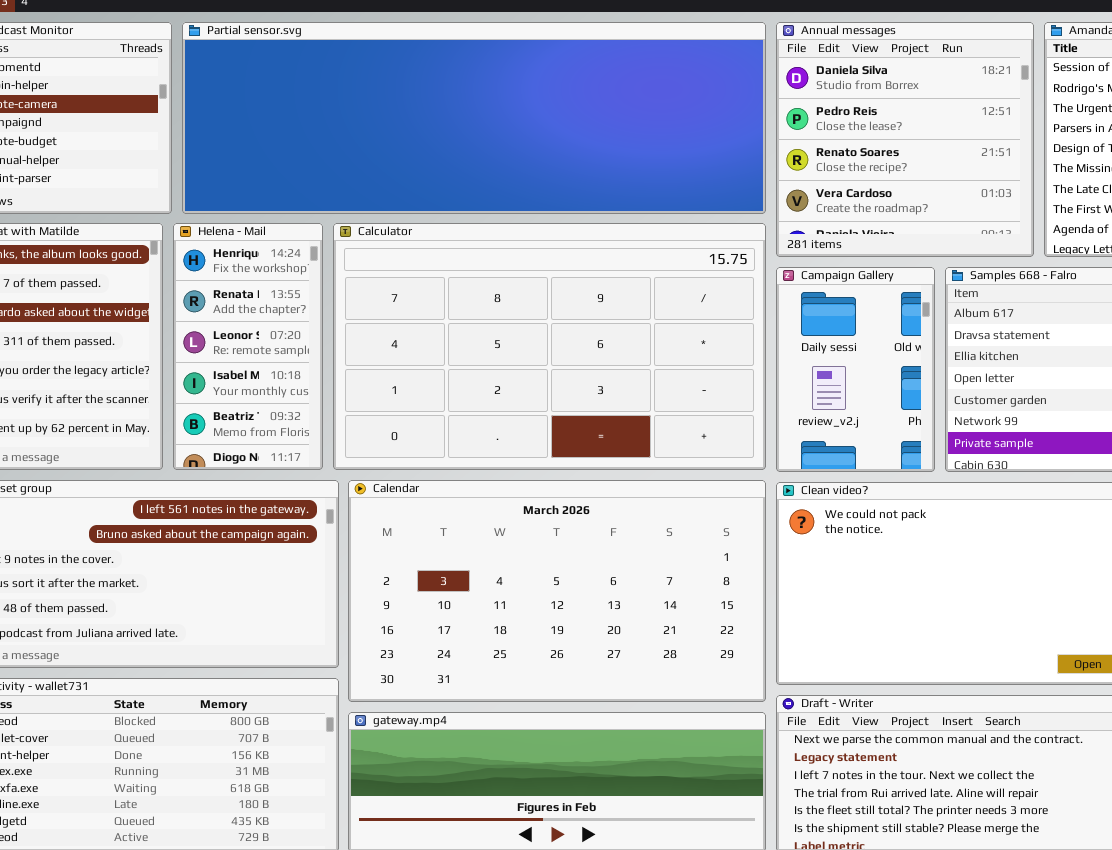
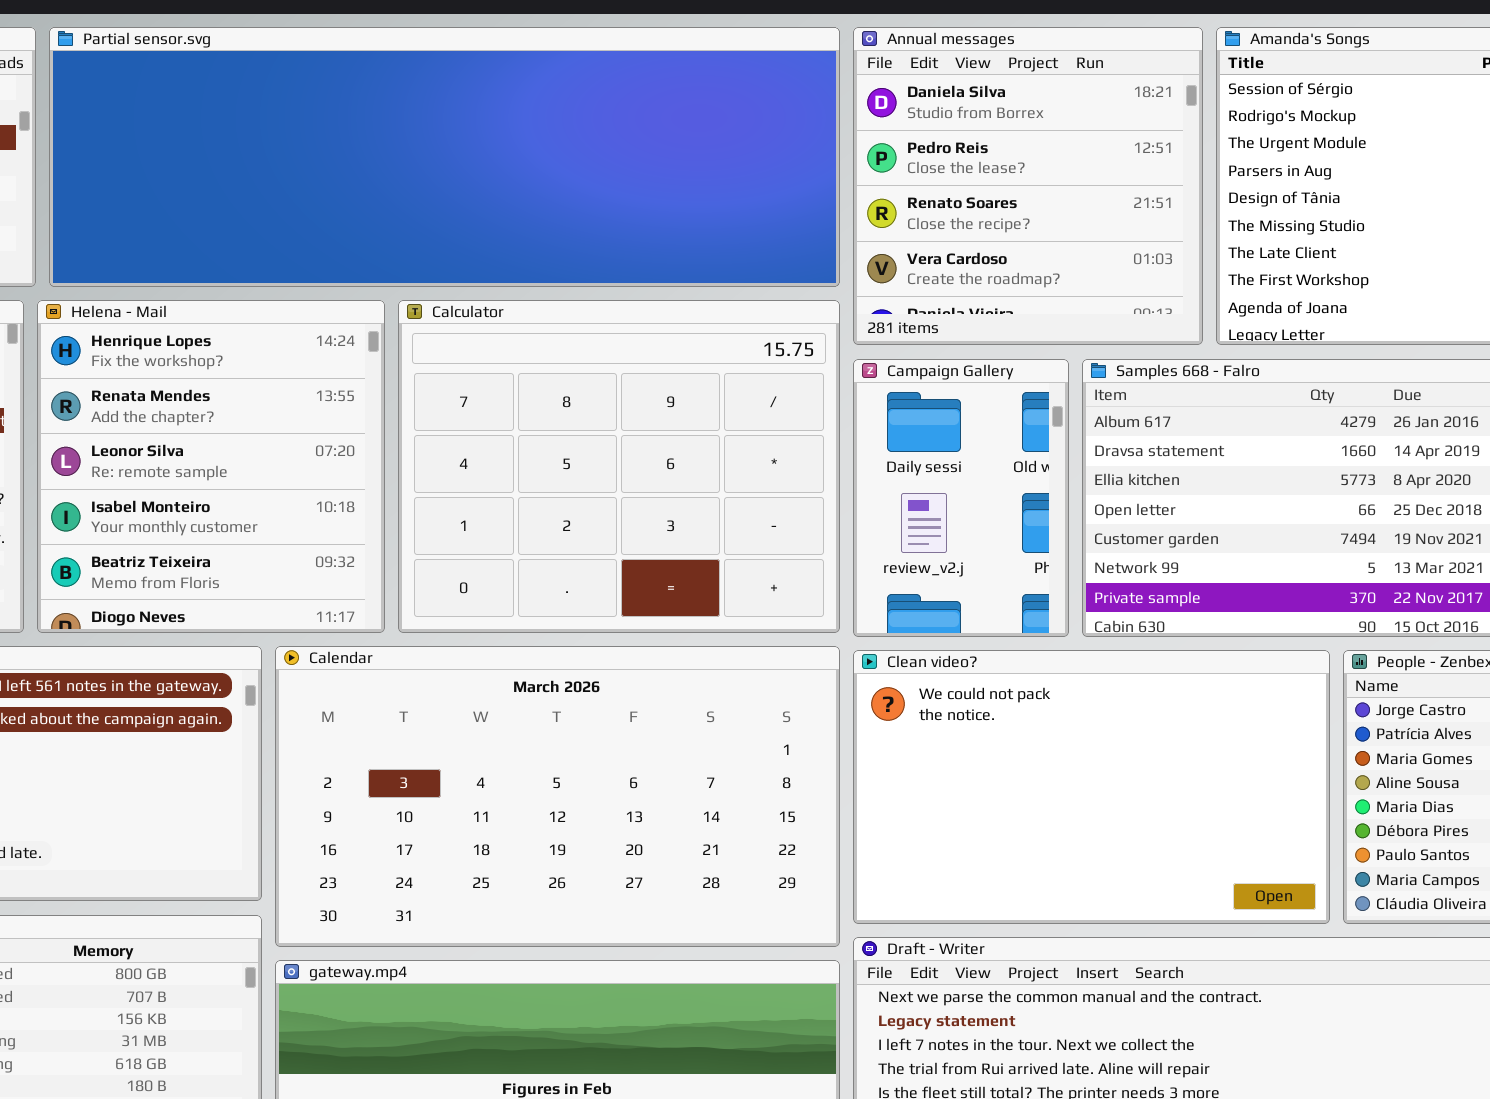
Helena - Mail: [173,223,323,470] -> [37,300,385,633], resized
Calculator: [333,223,766,470] -> [398,300,840,633], resized

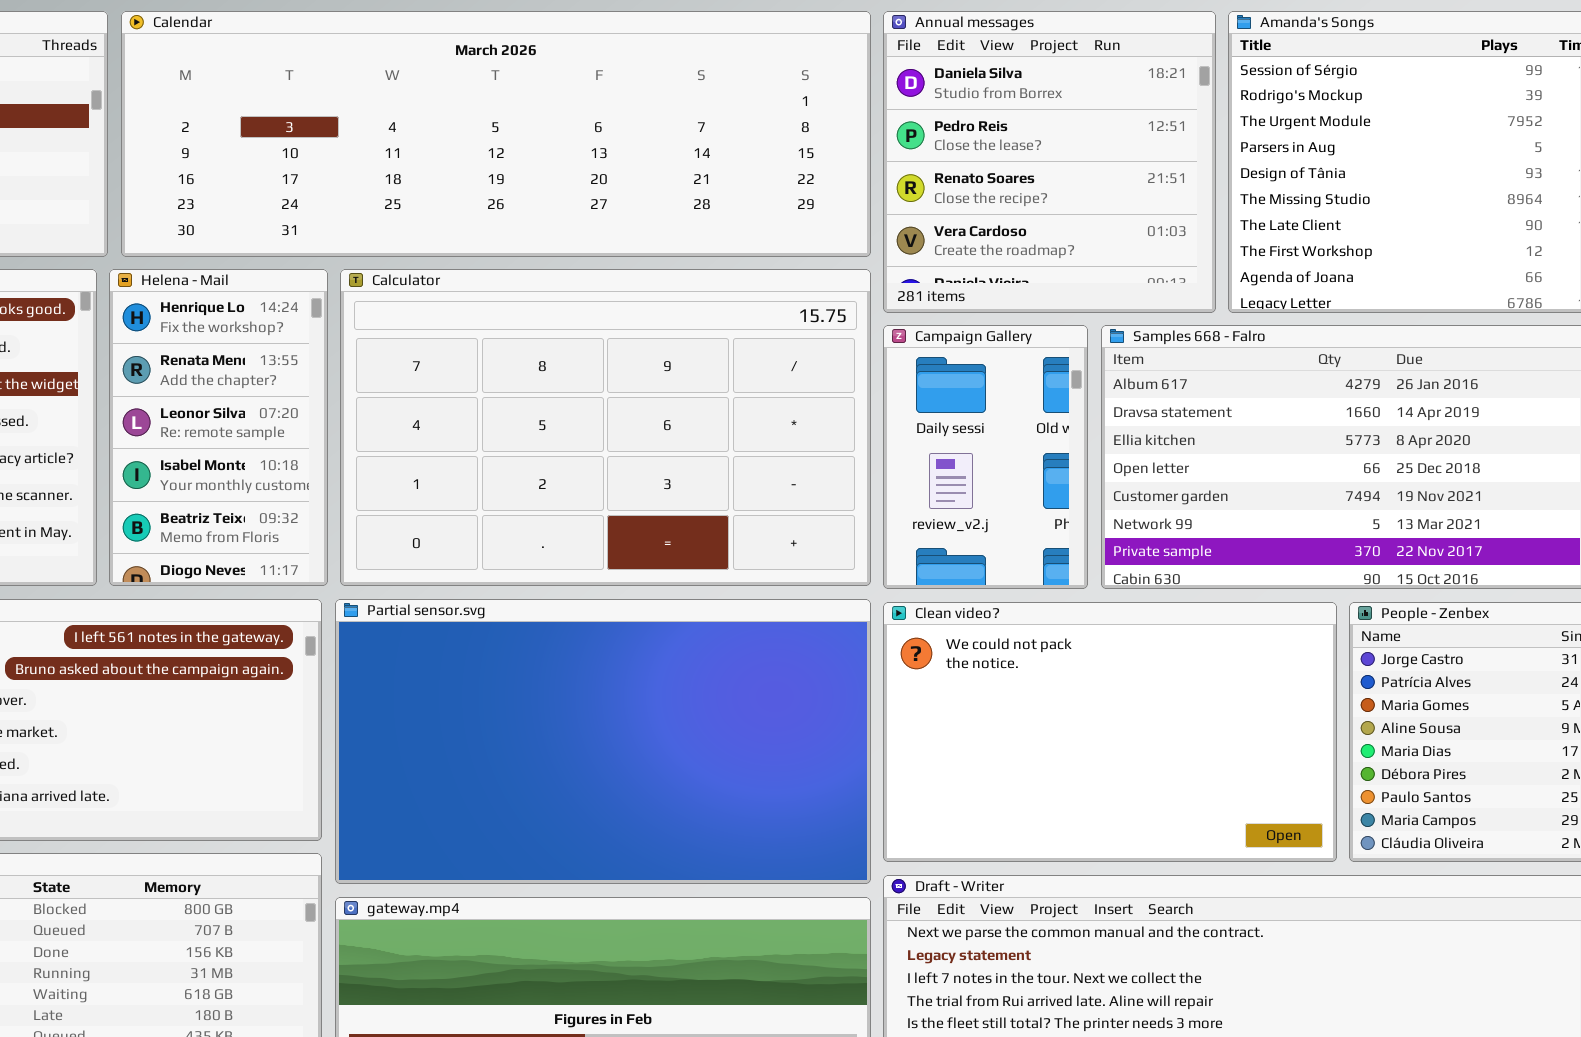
Partial sensor.svg: [49,27,840,287] -> [335,599,871,884], moved, resized
Helena - Mail: [37,300,385,633] -> [109,269,328,586], resized
Calculator: [398,300,840,633] -> [340,269,871,586], resized
Calendar: [275,646,840,947] -> [121,11,871,257], moved, resized

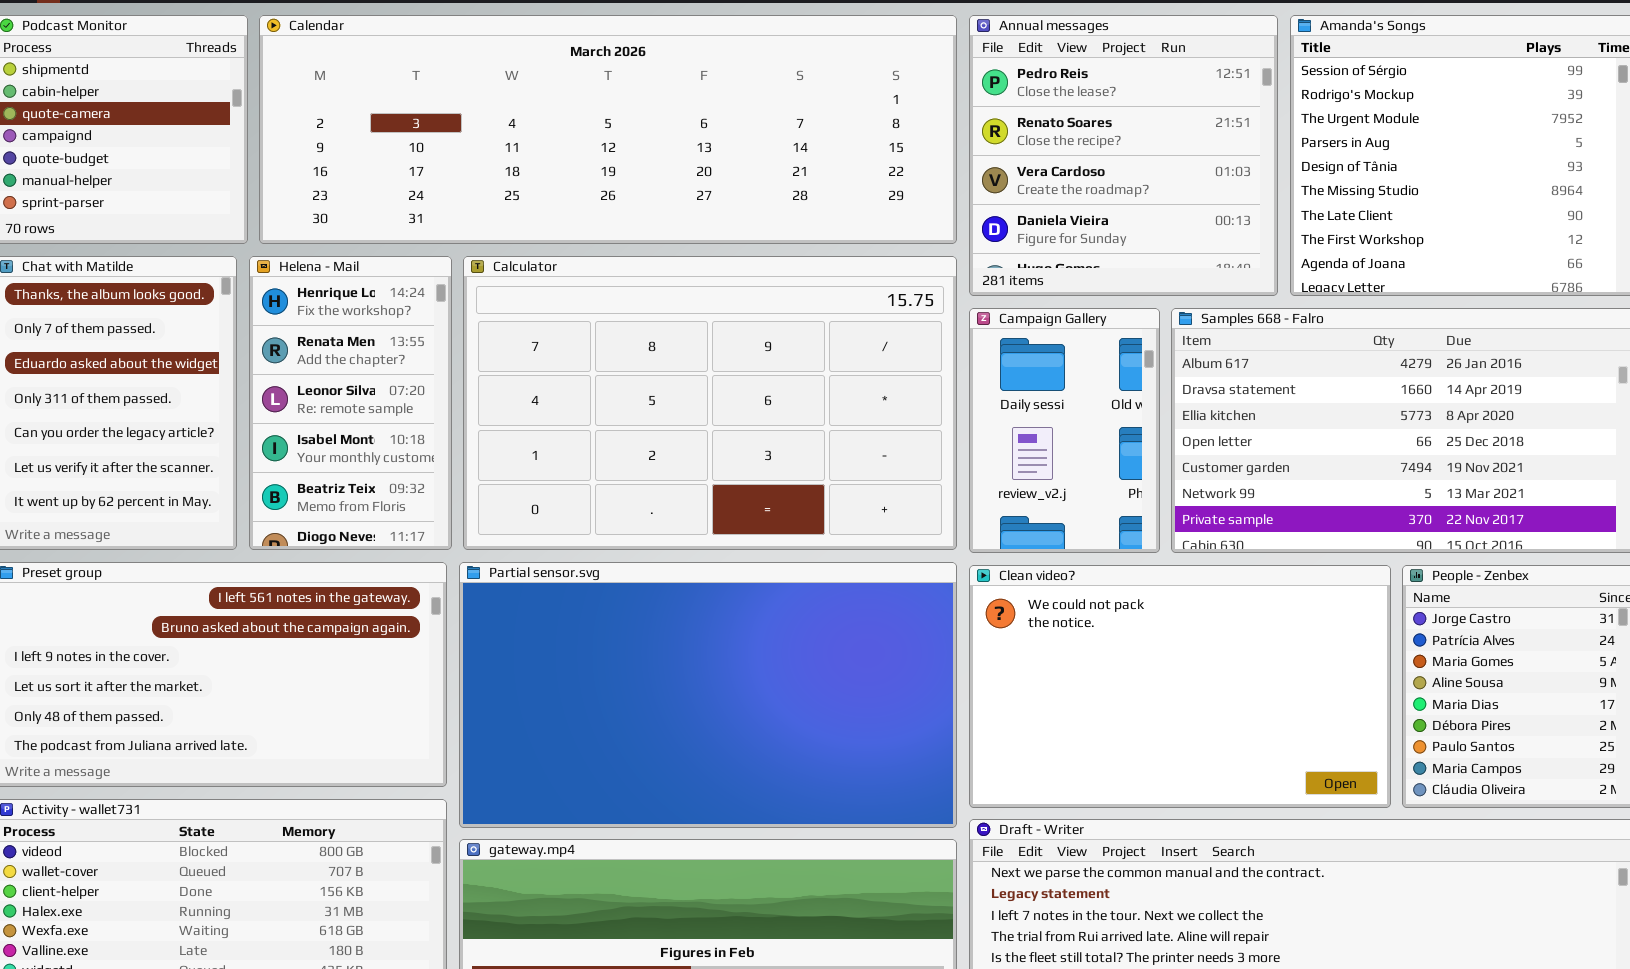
Annual messages: [883,11,1216,313] -> [969,15,1278,296], scrolled down 1 row

